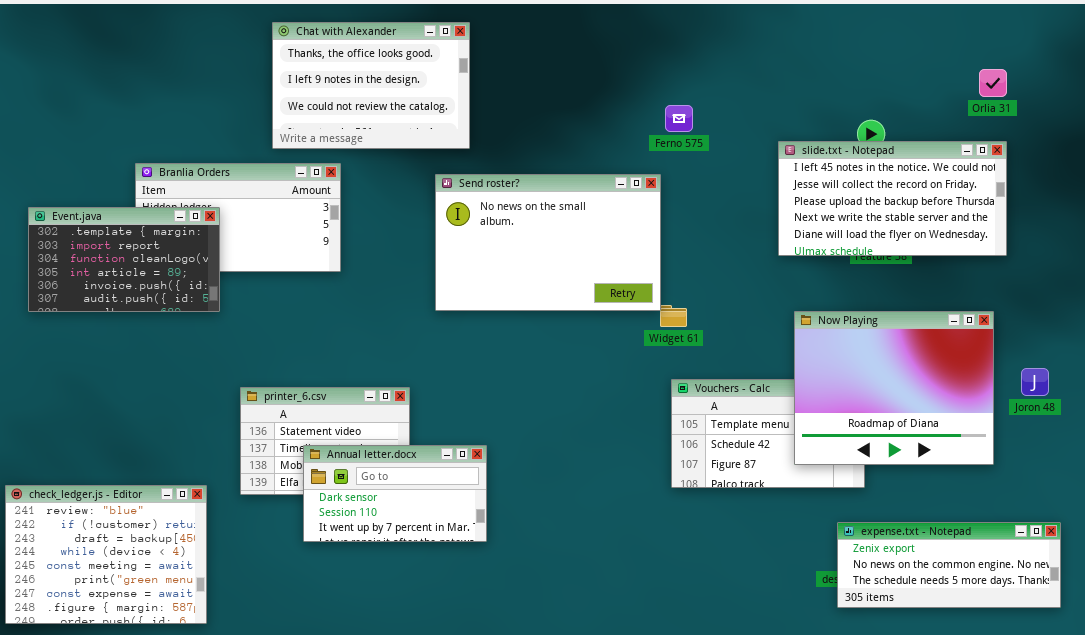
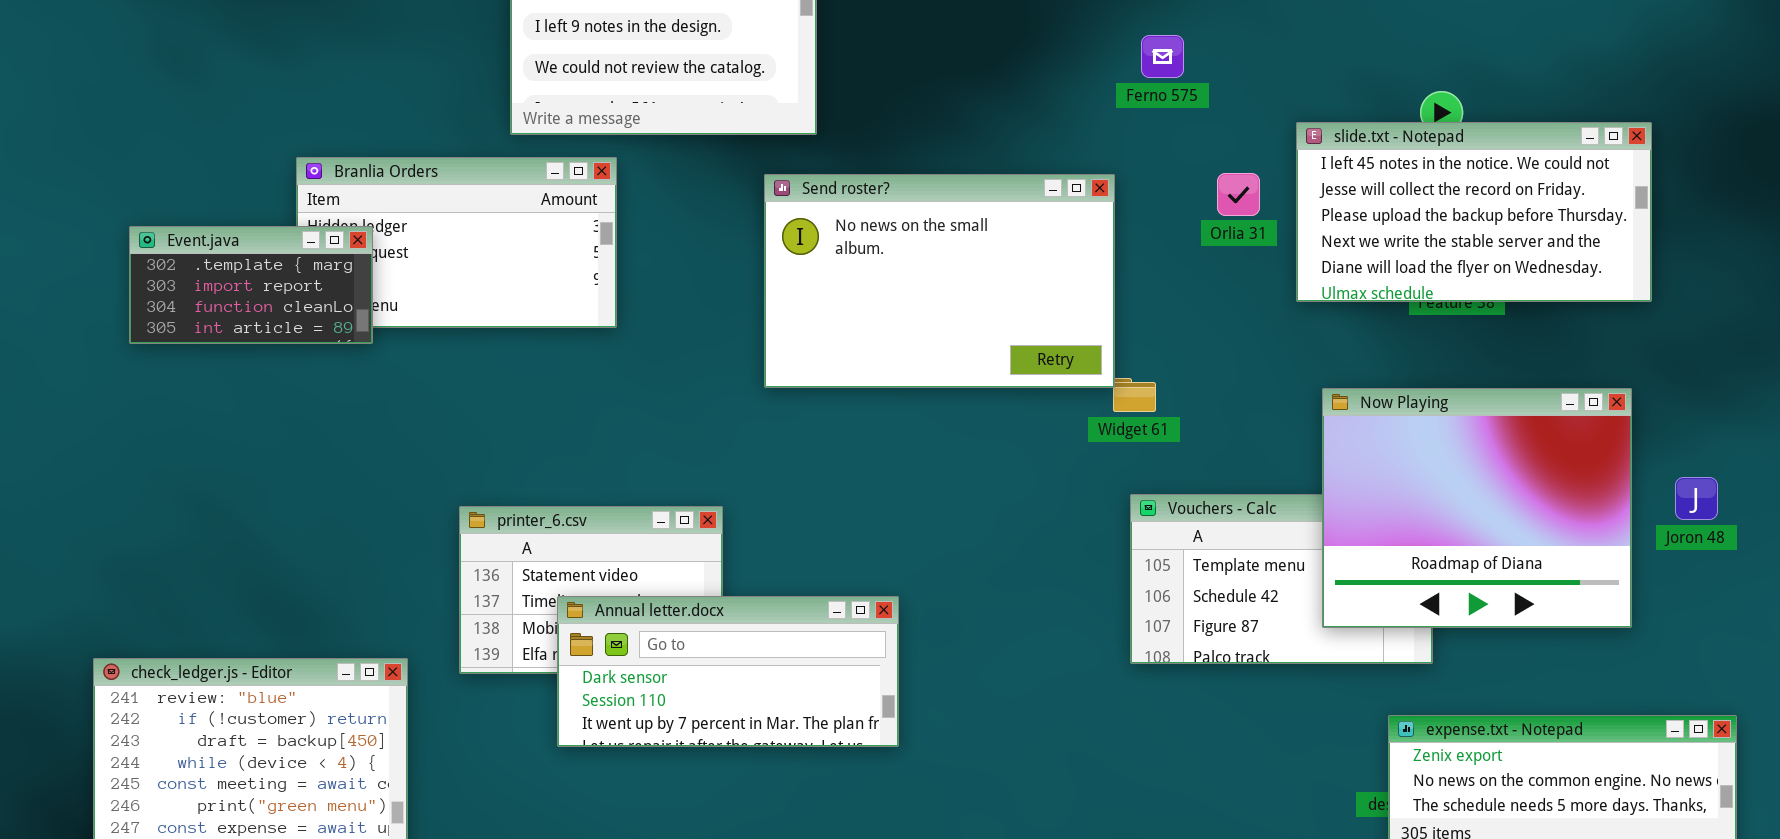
Orlia 31: [979,69,1007,97] -> [1217,173,1260,216], moved
Ferno 575: [665,105,693,132] -> [1141,35,1184,78], moved
Event.java: [28,207,220,312] -> [129,226,373,344], resized
Annual letter.docx: [303,445,487,542] -> [557,596,899,747], resized

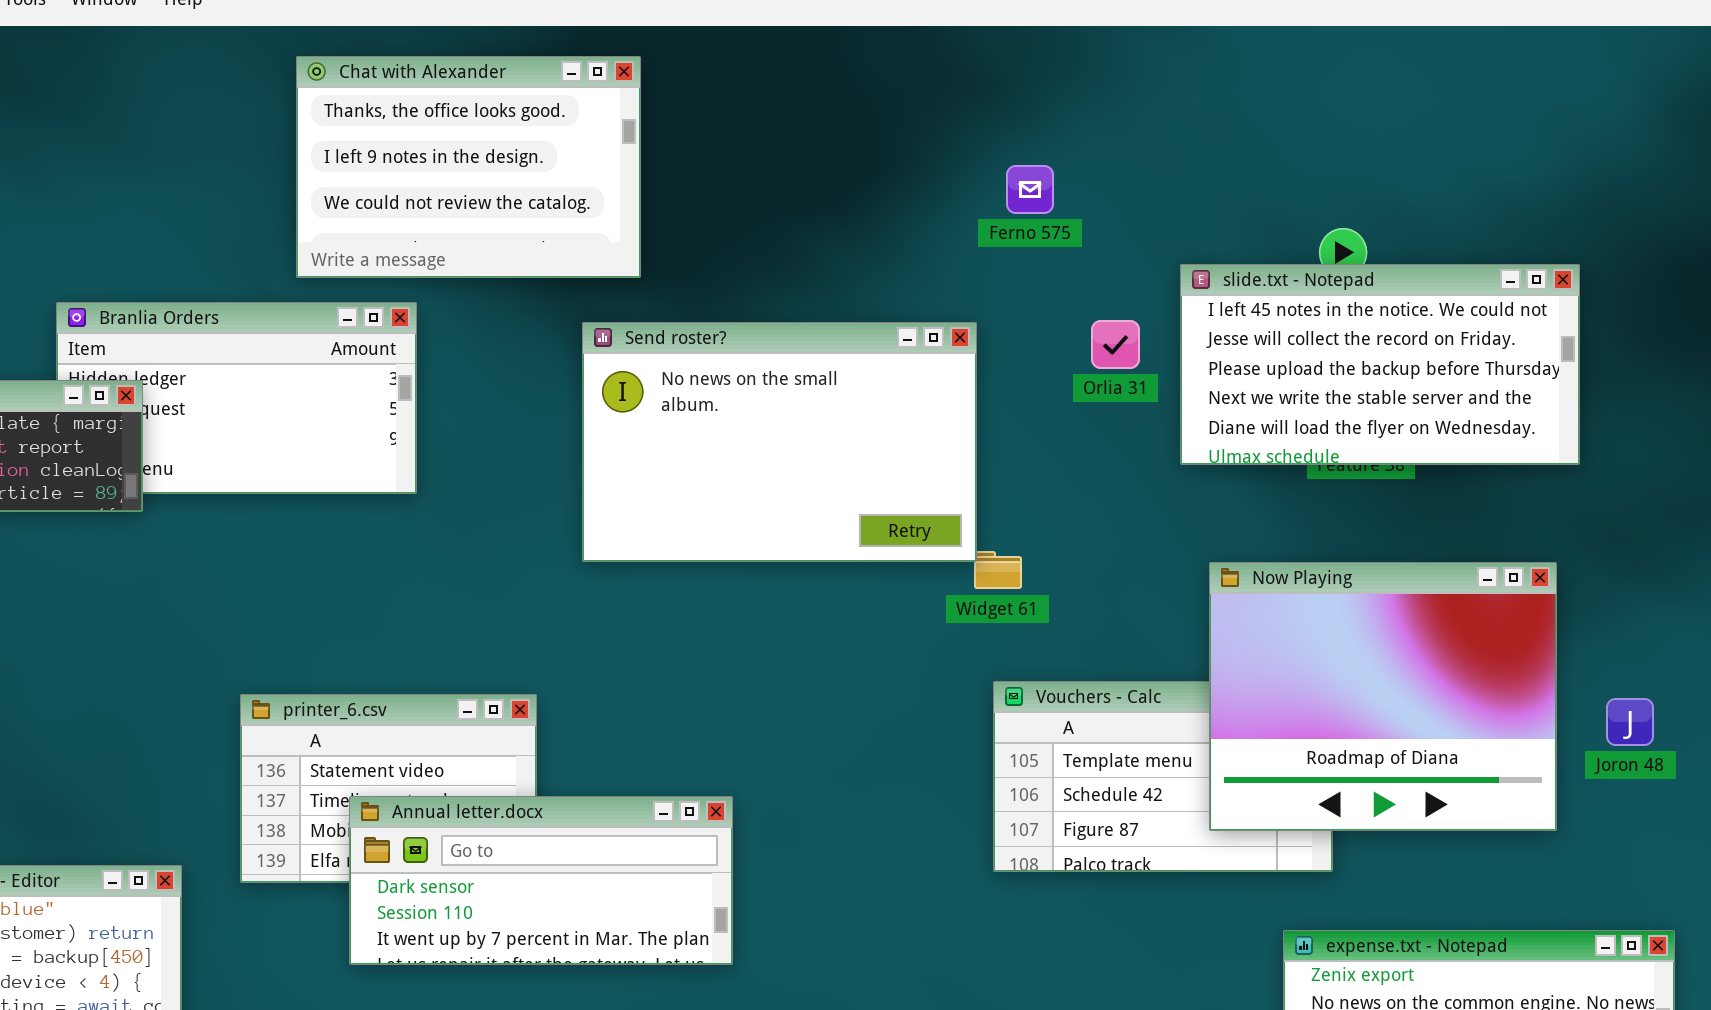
Joron 48: [1675,477,1718,520] -> [1606,698,1654,746], moved

